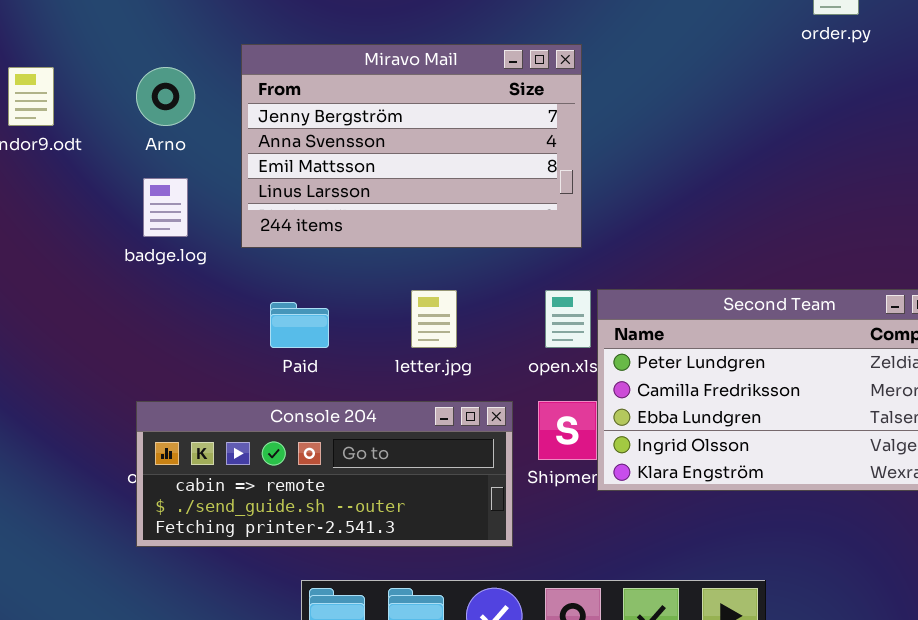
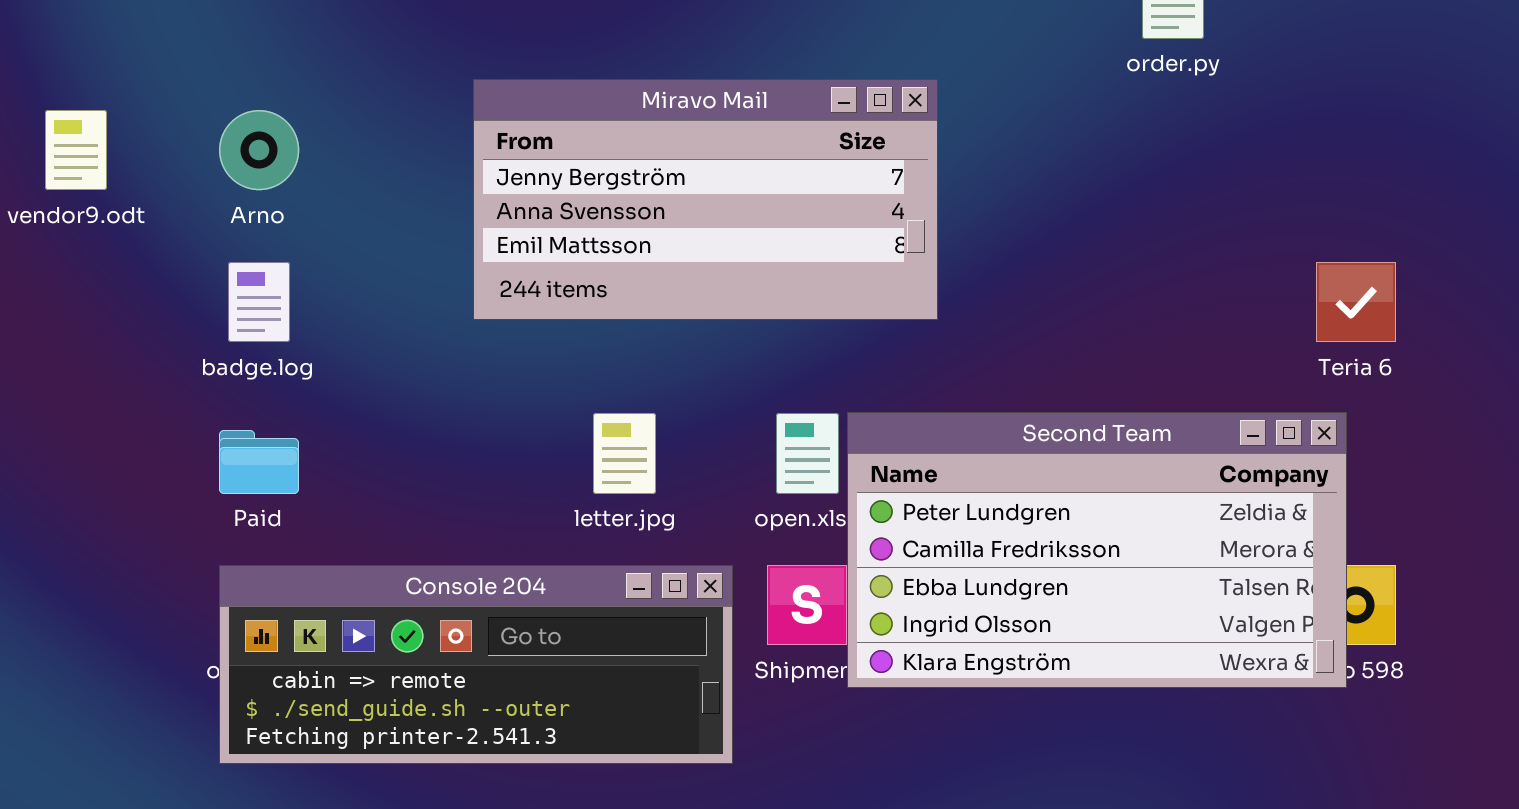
Miravo Mail: [241,44,582,248] -> [473,79,938,320], moved, resized
Paid: [270,302,329,348] -> [219,430,299,494], moved

